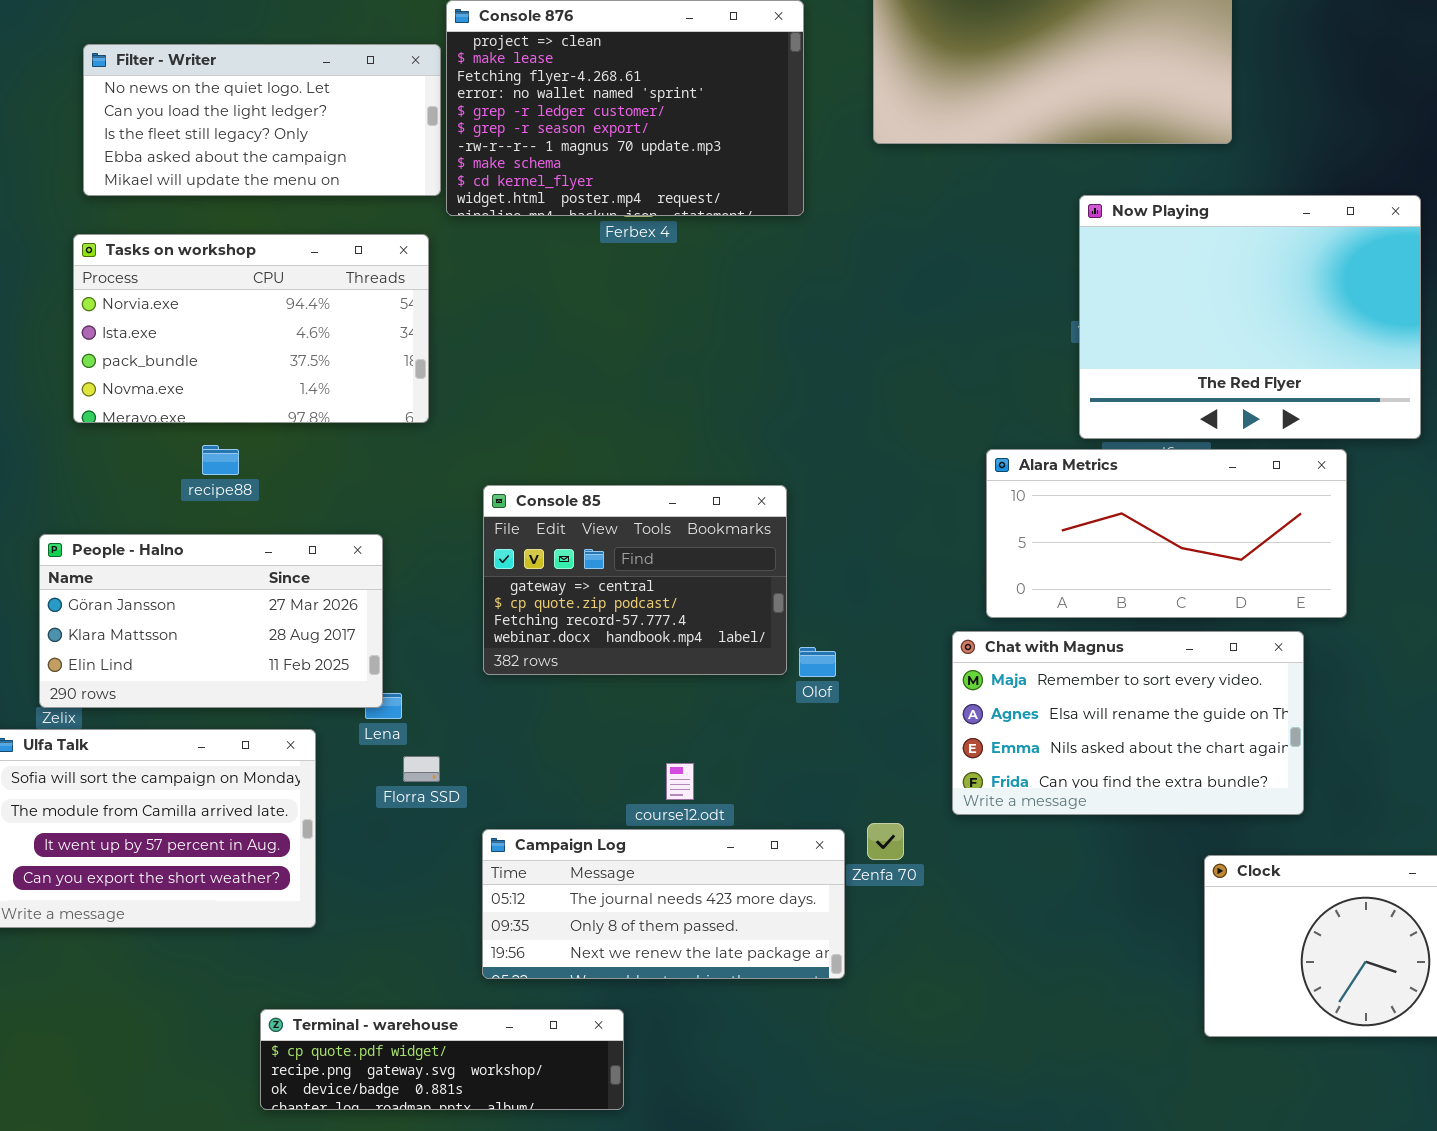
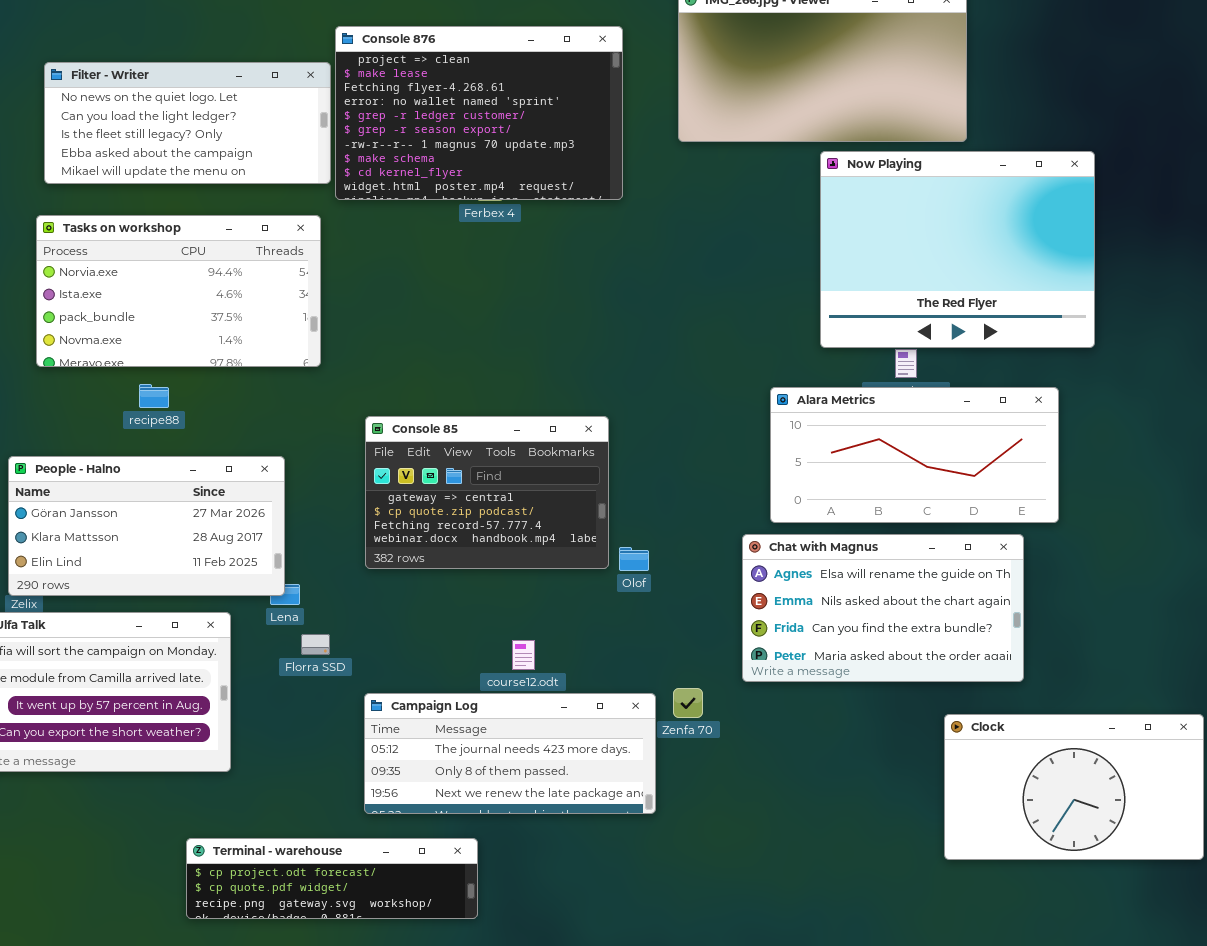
Now Playing: [1079,195,1421,439] -> [820,151,1095,348], moved
Chat with Magnus: [952,631,1304,815] -> [742,534,1024,682], scrolled down 1 row
Terminal - warehouse: [260,1009,624,1110] -> [186,838,478,919], scrolled up 1 row

